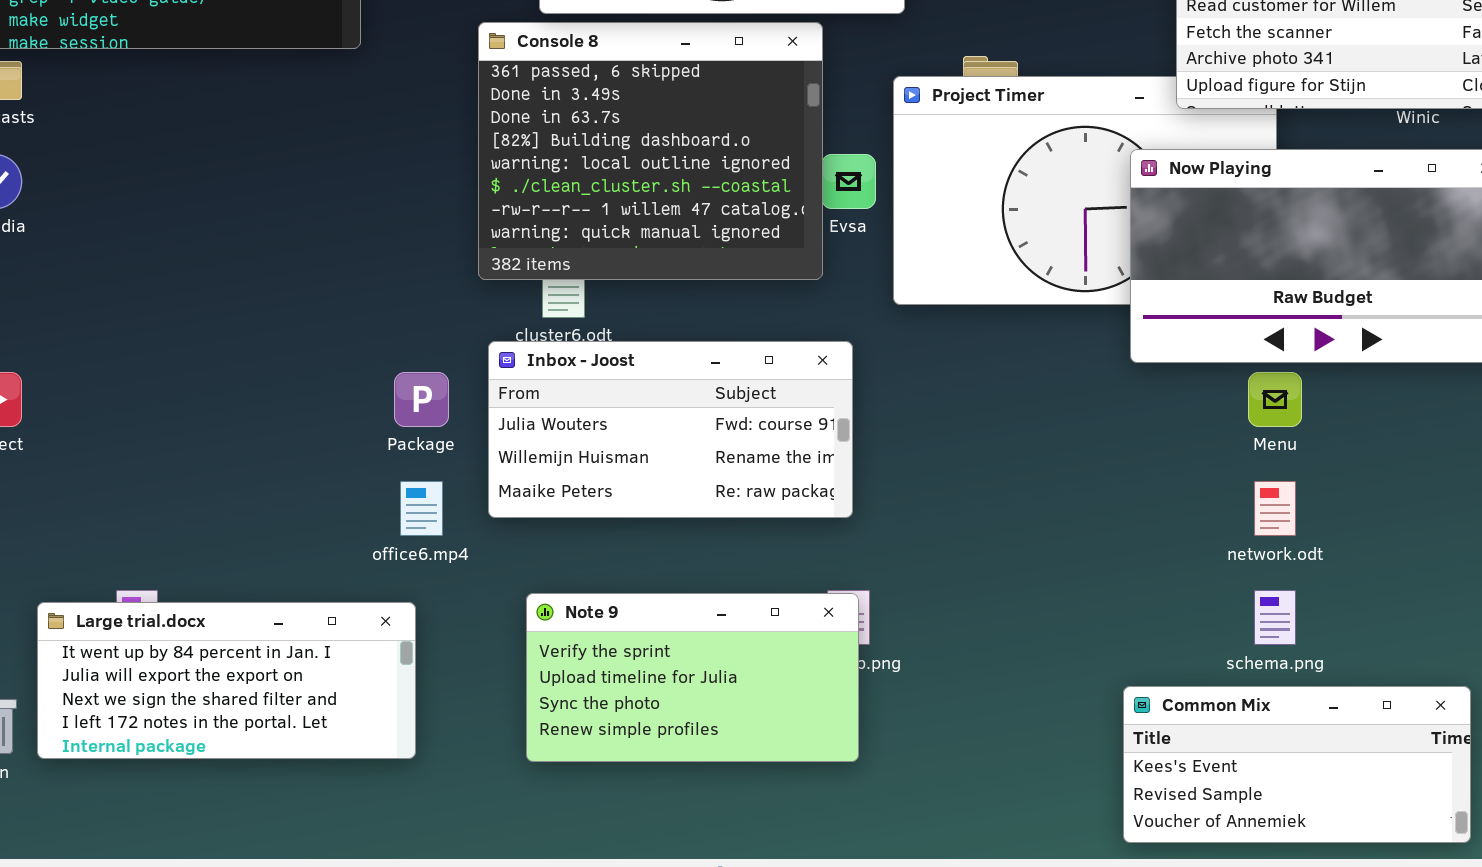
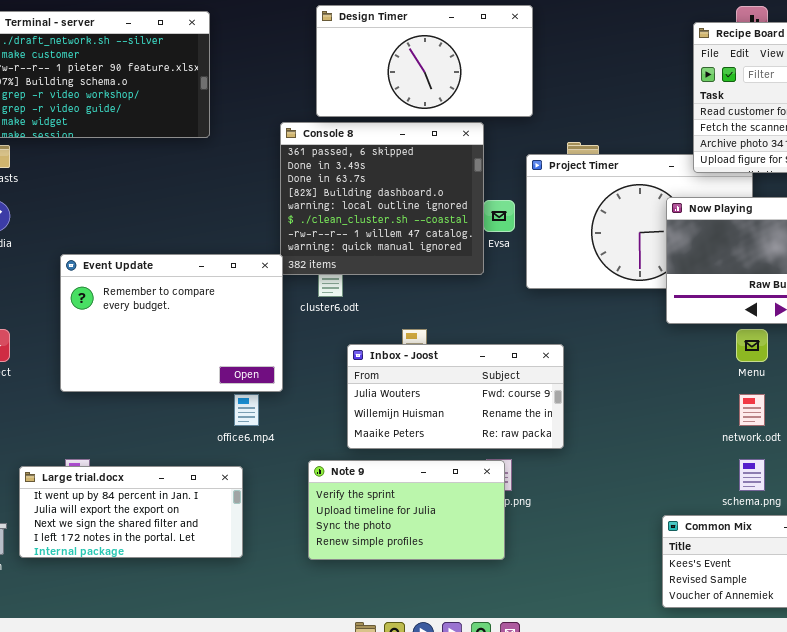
Event Update: none -> [60,254,283,392], opened
Inbox - Joost: [488,341,853,518] -> [347,344,564,449], moved

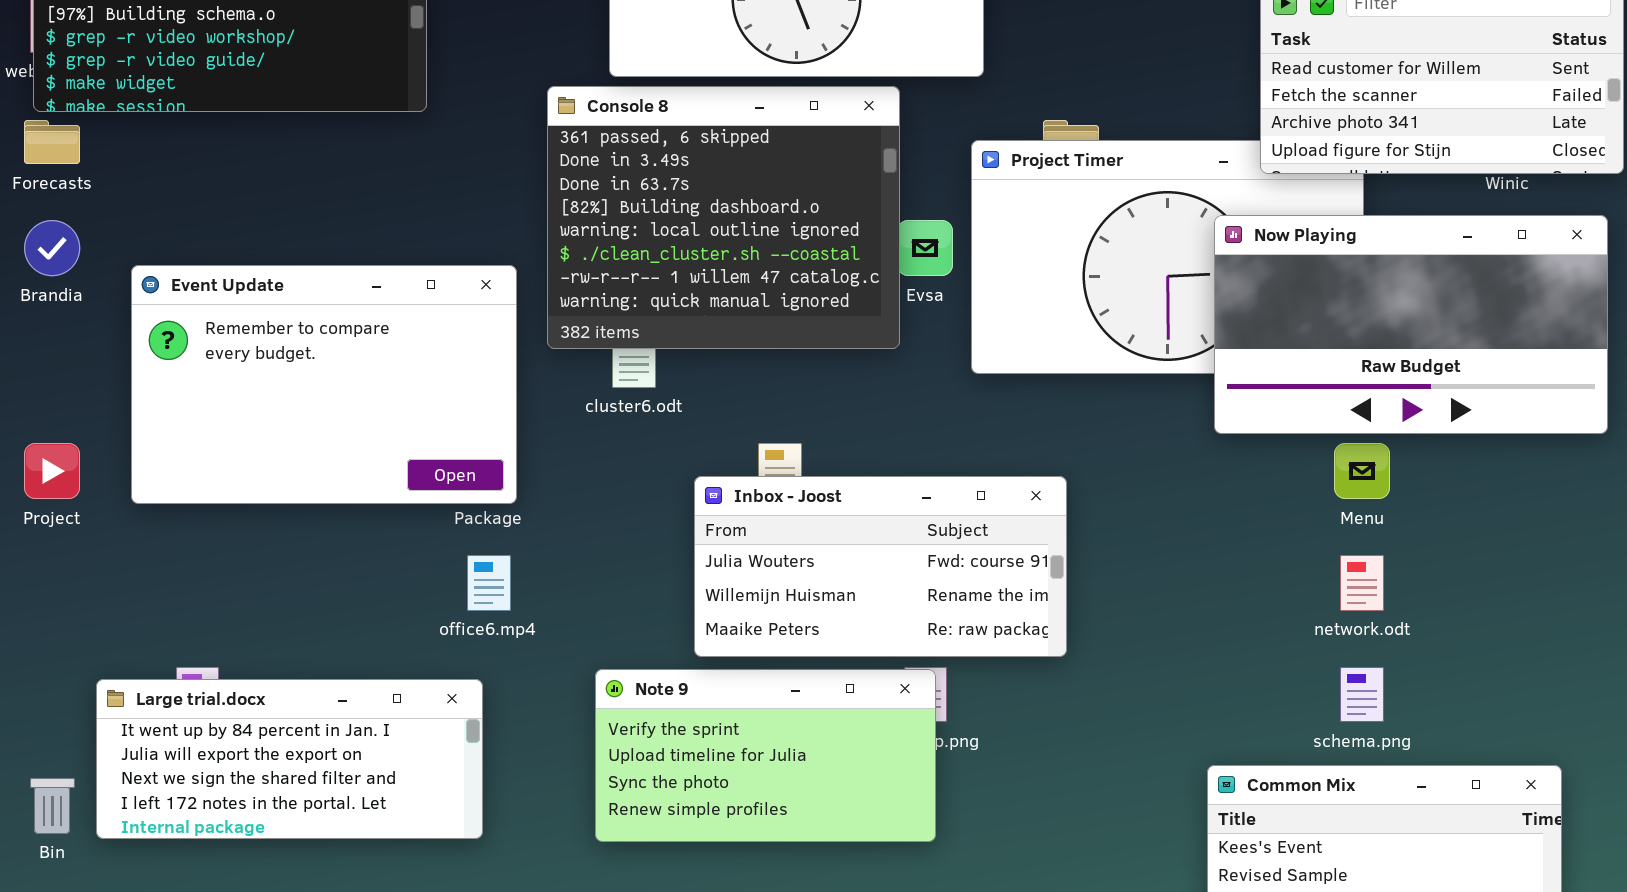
Event Update: [60,254,283,392] -> [131,265,517,504], moved
Inbox - Joost: [347,344,564,449] -> [694,476,1067,657], moved

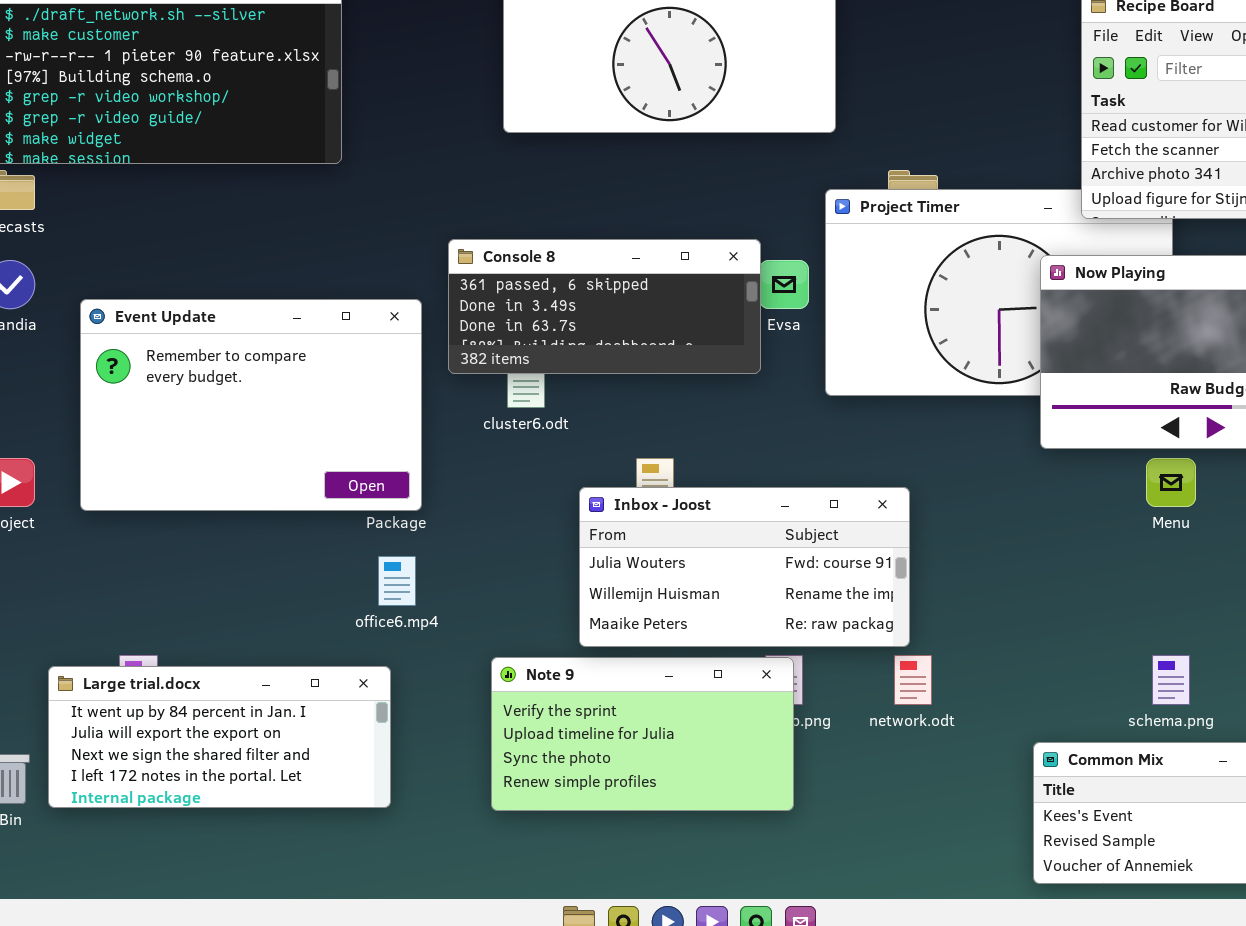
Console 8: [547,86,900,349] -> [448,239,761,374], resized
network.odt: [1340,555,1384,611] -> [894,655,932,705], moved

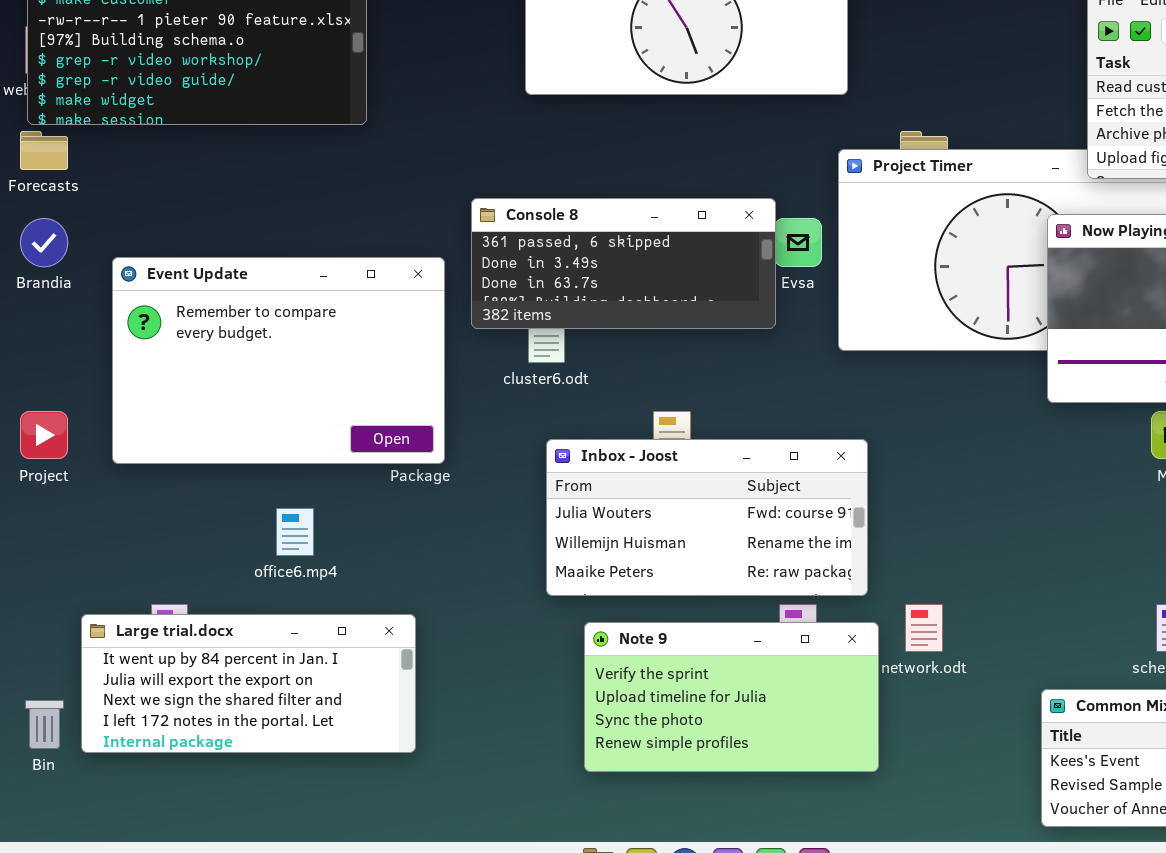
Inbox - Joost: [579,487,910,647] -> [546,439,868,596], moved
office6.mp4: [378,556,416,606] -> [276,508,314,556], moved
Note 9: [491,657,794,811] -> [584,622,879,772], moved

